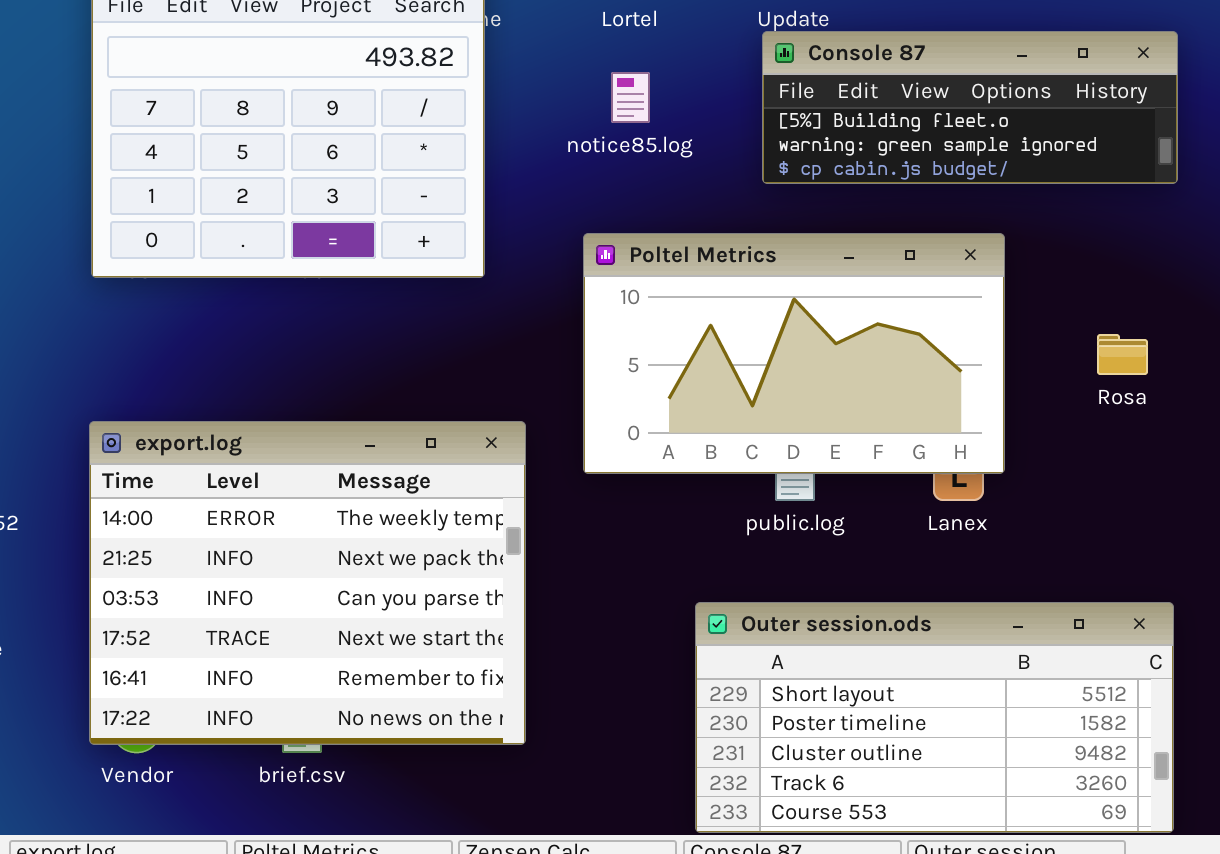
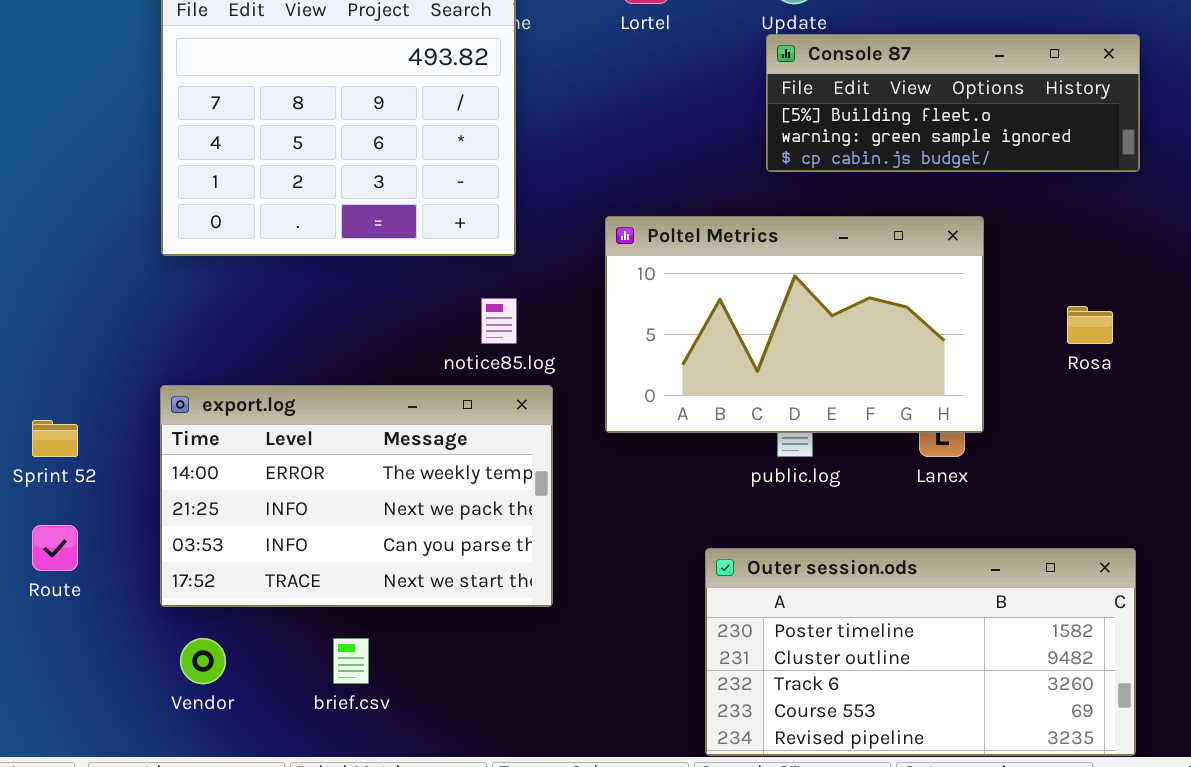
notice85.log: [611,72,650,123] -> [481,298,517,344], moved
export.log: [89,421,526,745] -> [160,385,553,607], resized
Outer session.ods: [695,602,1174,833] -> [705,548,1136,756], scrolled down 1 row

